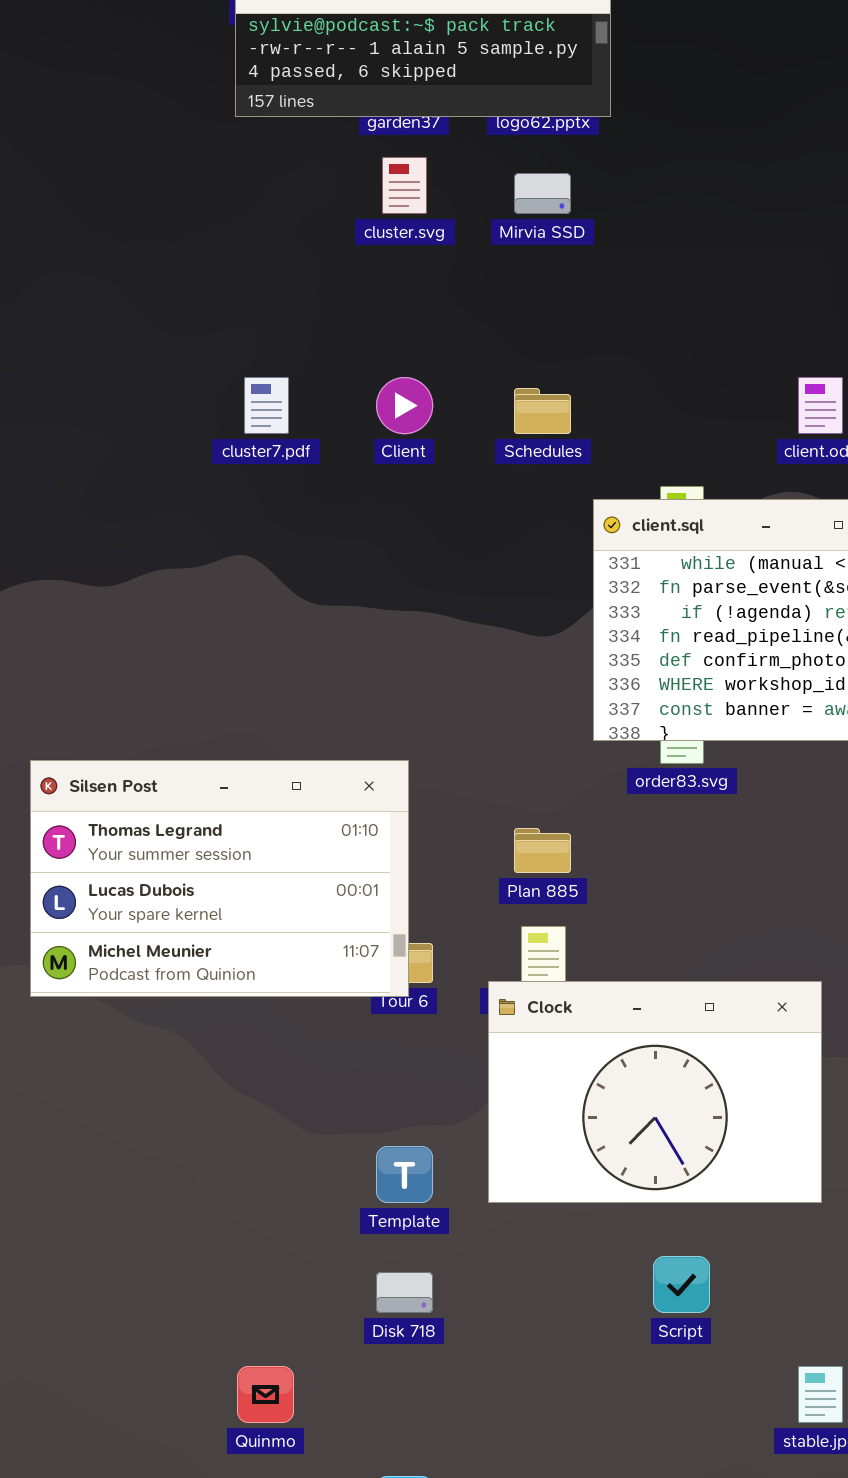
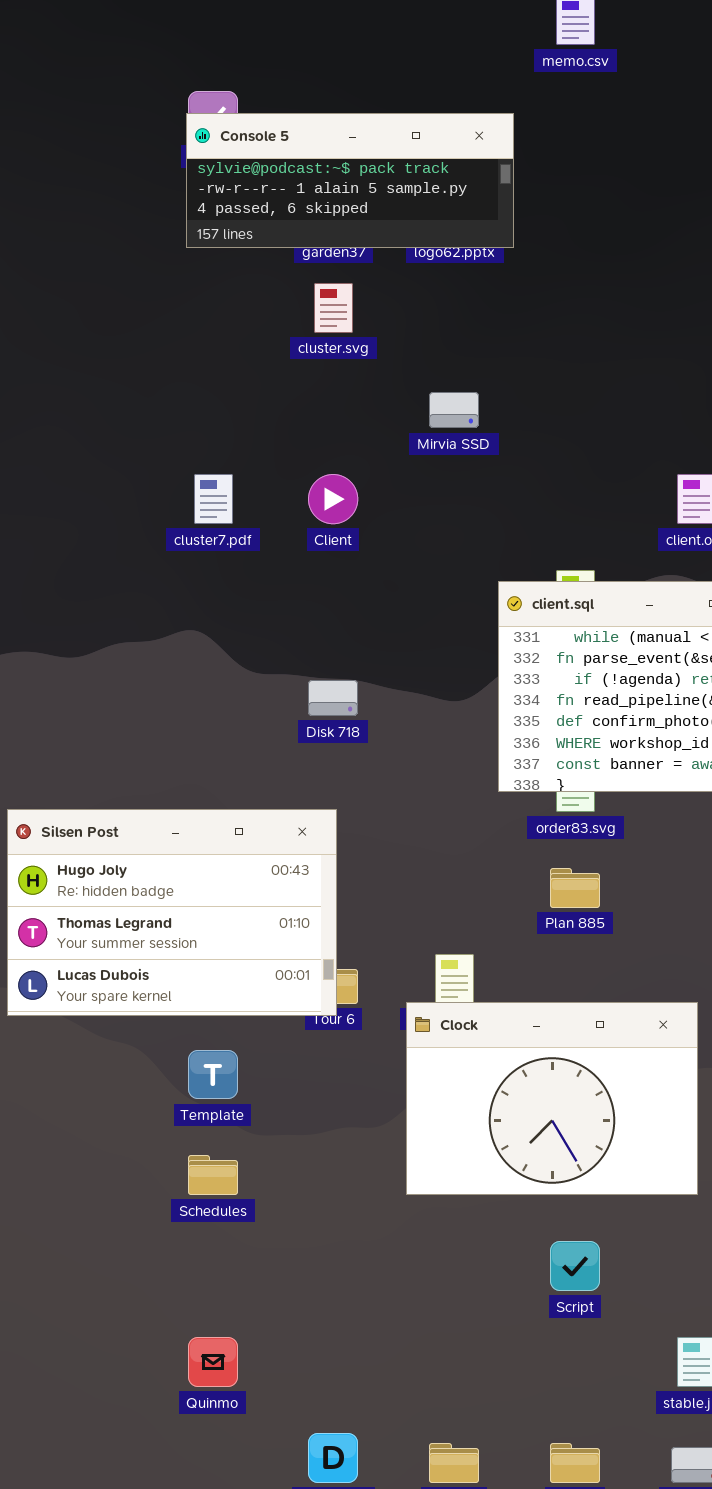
Mirvia SSD: [514,173,571,214] -> [429,392,479,428], moved
Schedules: [514,388,571,434] -> [188,1155,238,1195], moved
Silsen Post: [30,760,409,997] -> [7,809,337,1016], scrolled up 1 row
Plan 885: [514,828,571,873] -> [550,868,600,908], moved
Template: [376,1146,433,1203] -> [188,1050,238,1099], moved
Disk 718: [376,1272,433,1313] -> [308,680,358,716], moved

